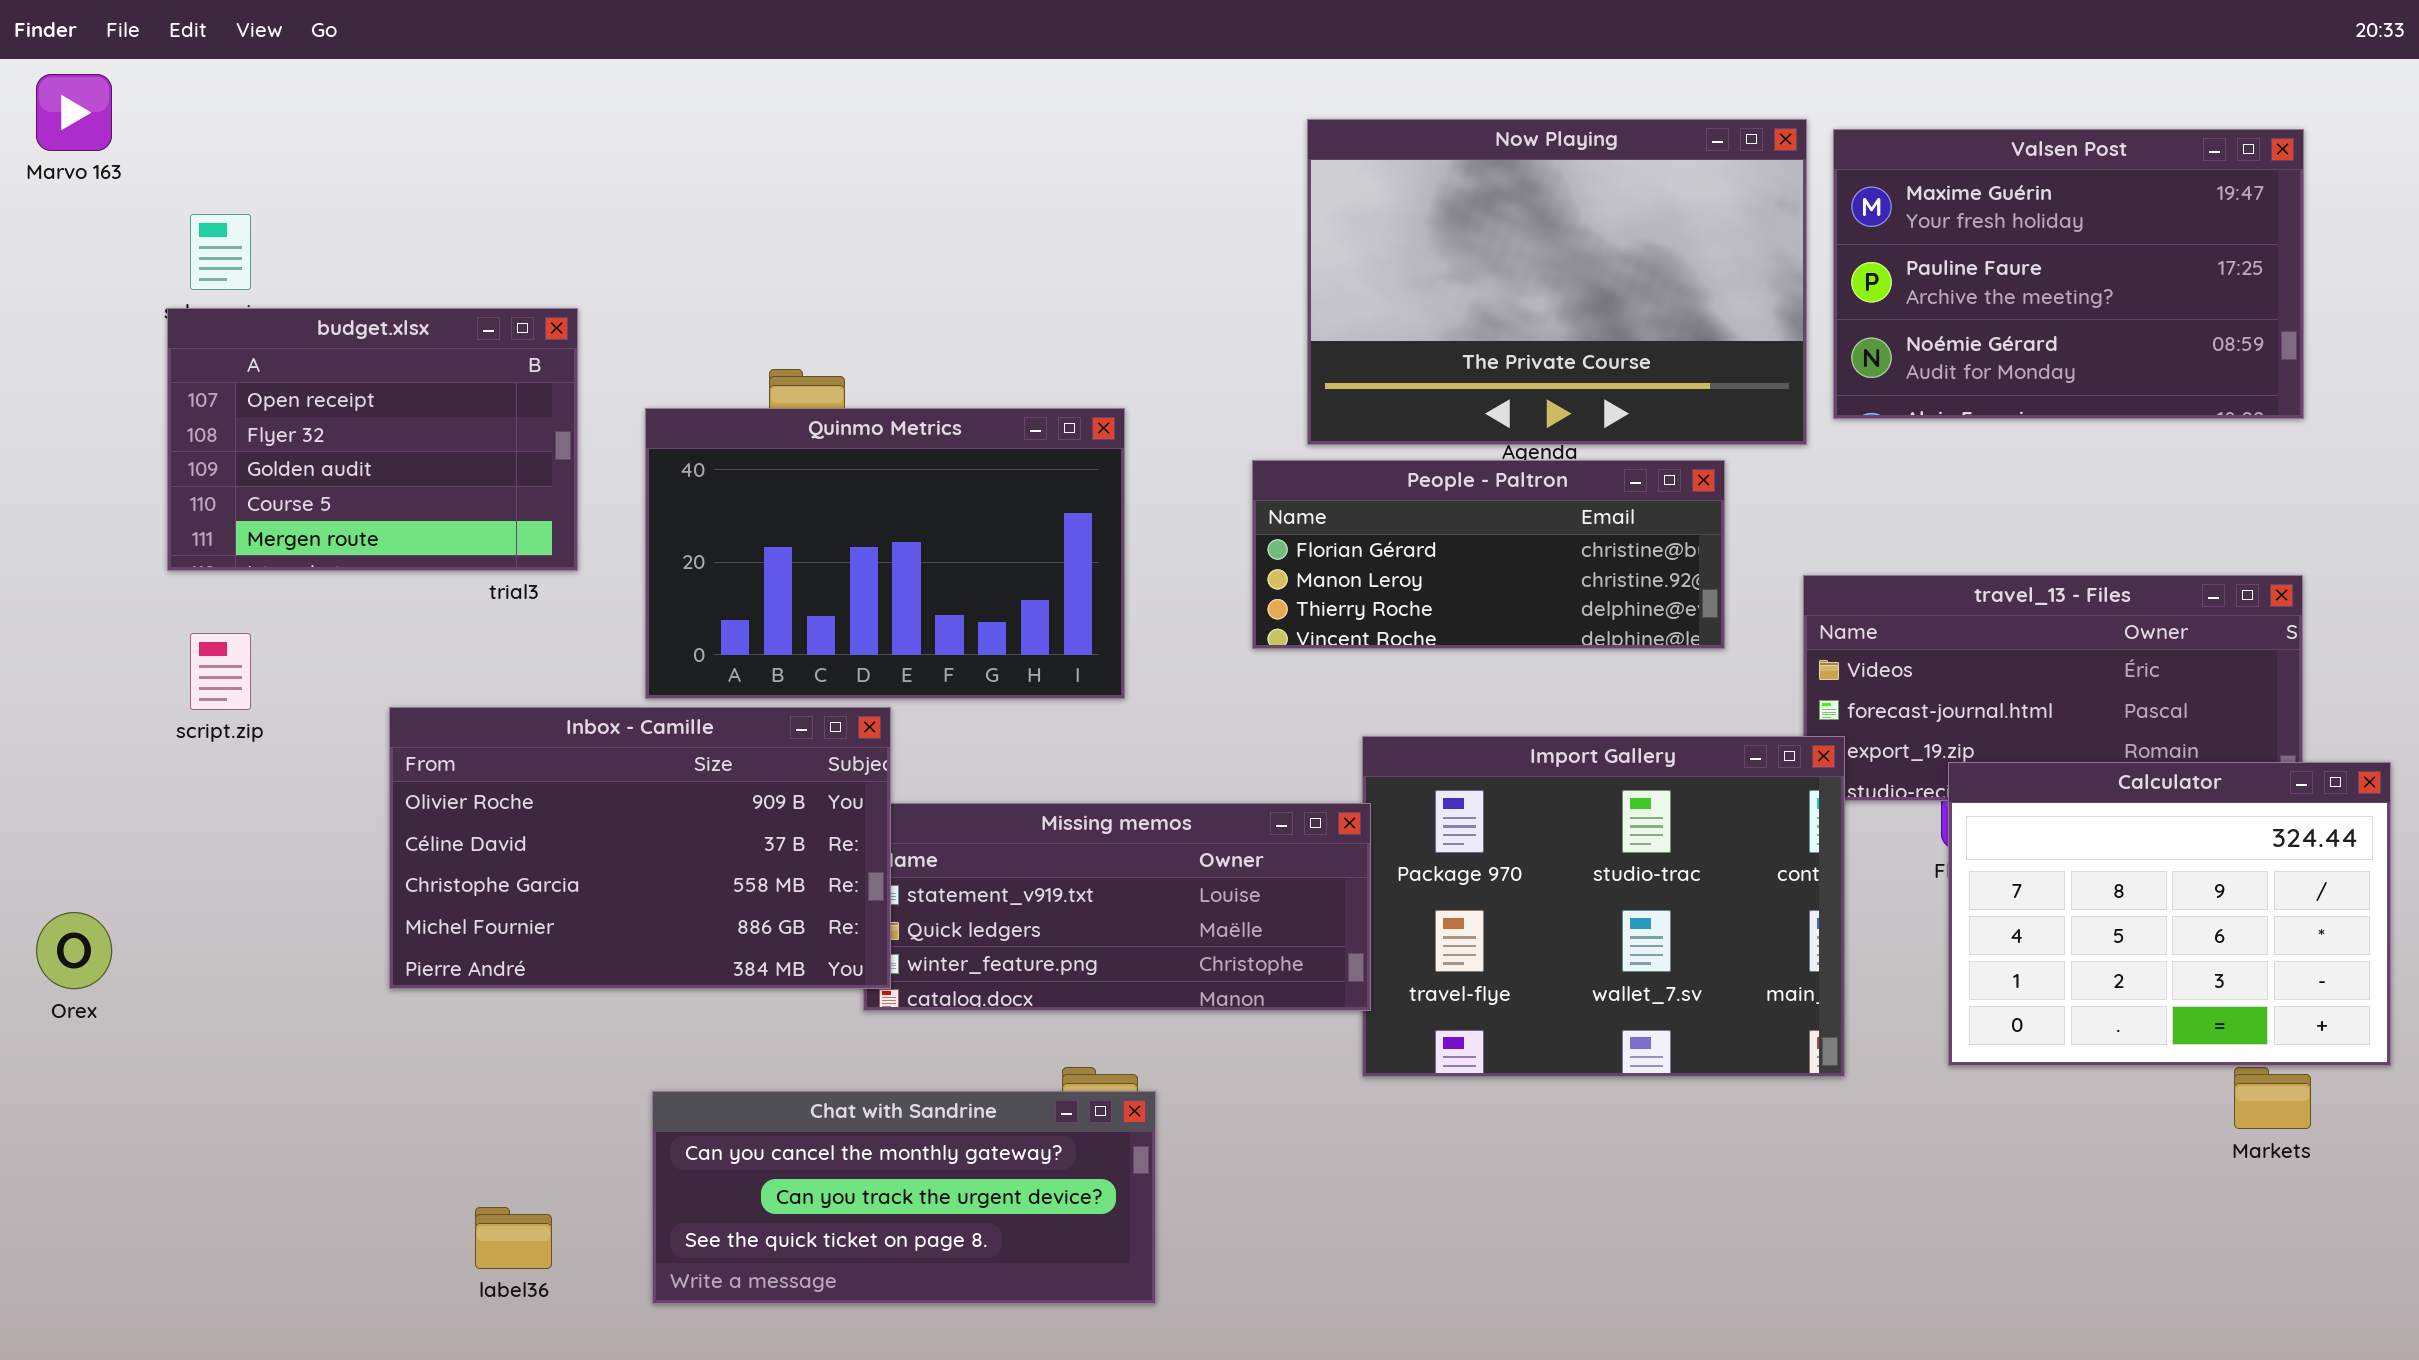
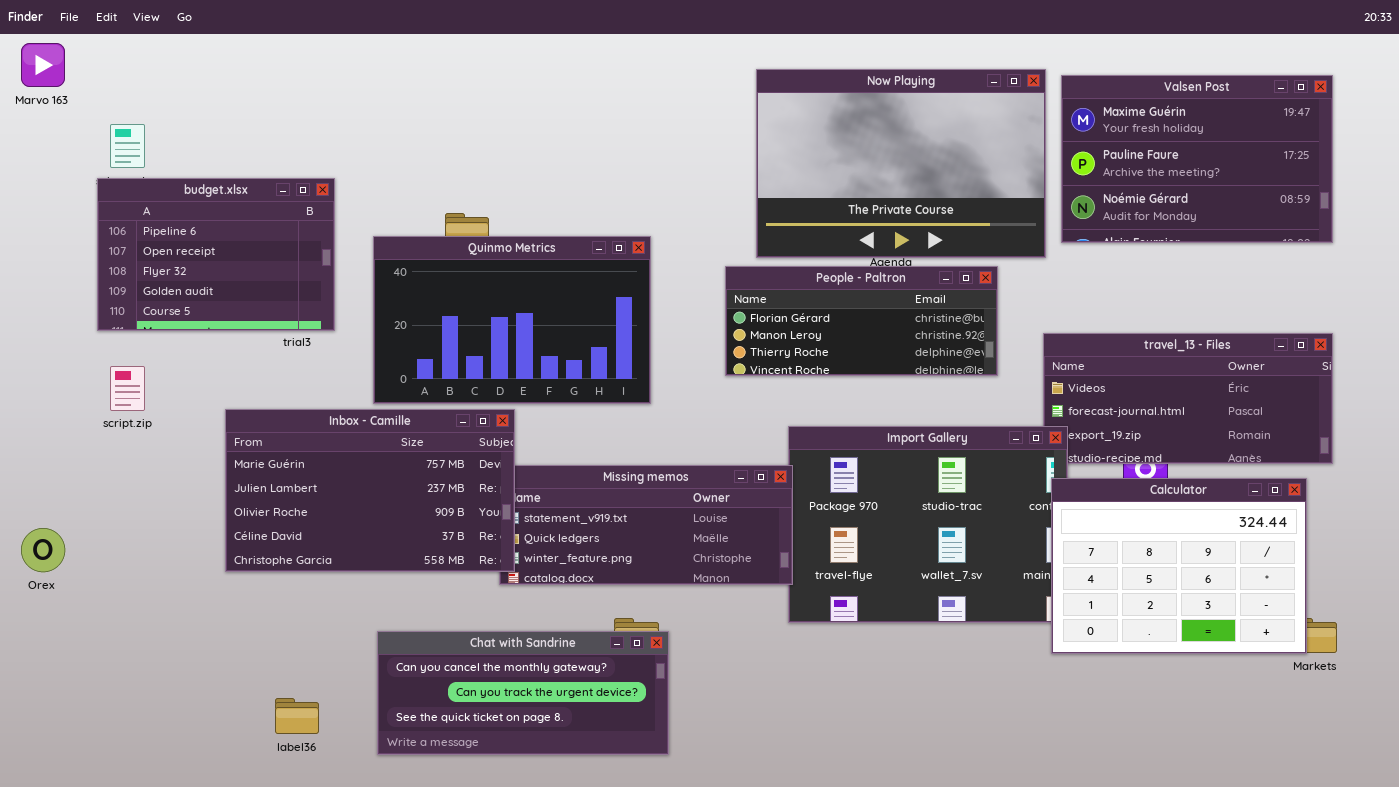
budget.xlsx: [167,308,578,571] -> [97,178,335,331], scrolled up 1 row
Inbox - Camille: [389,707,891,989] -> [225,409,515,572], scrolled up 2 rows
Calculator: [1948,762,2391,1066] -> [1051,478,1307,654], moved

